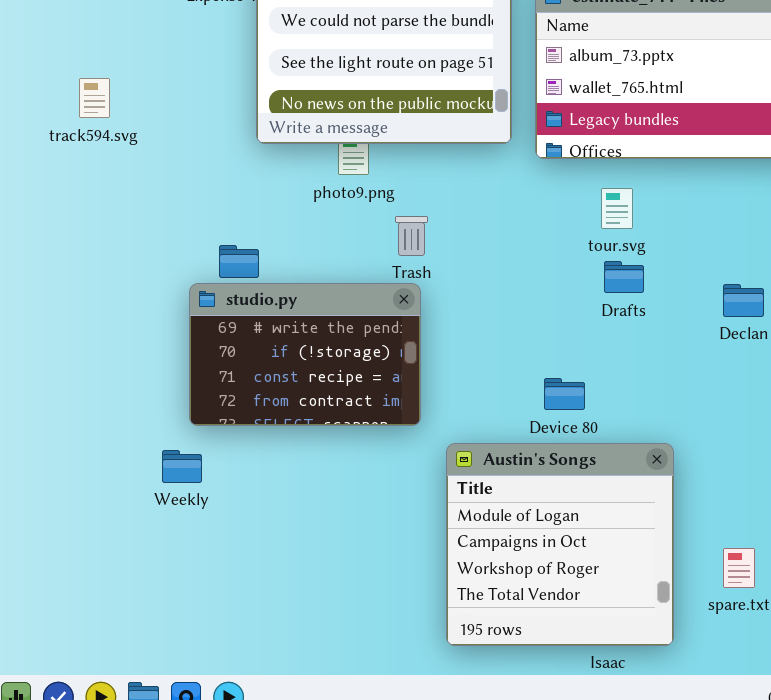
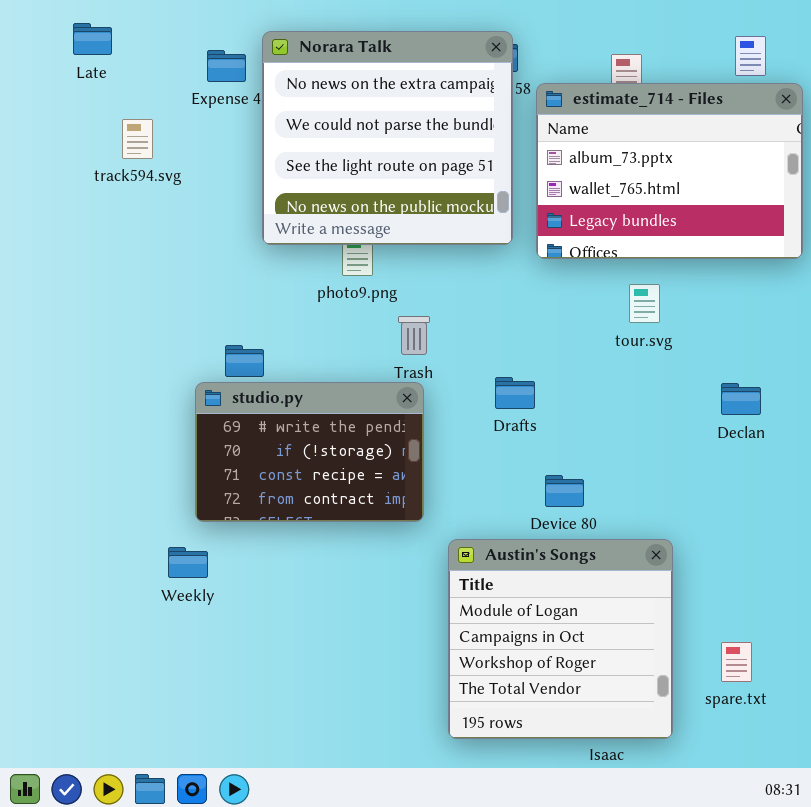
track594.svg: [79,78,110,118] -> [122,119,153,159], moved
tour.svg: [601,188,633,229] -> [629,284,660,323], moved
Drafts: [604,261,644,293] -> [495,377,535,409], moved

